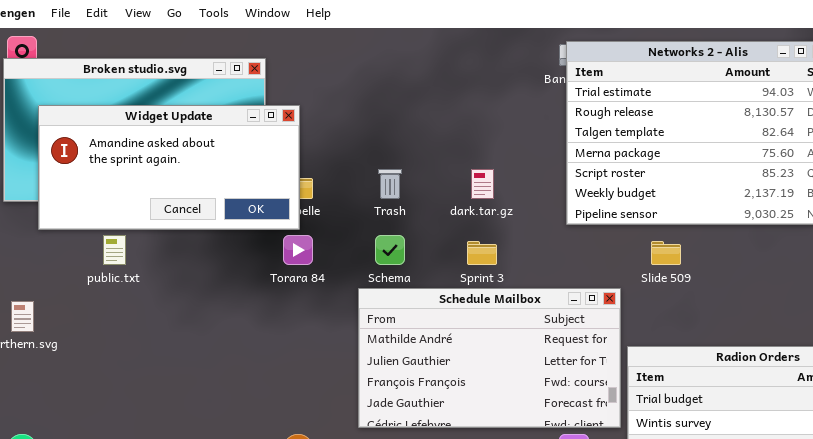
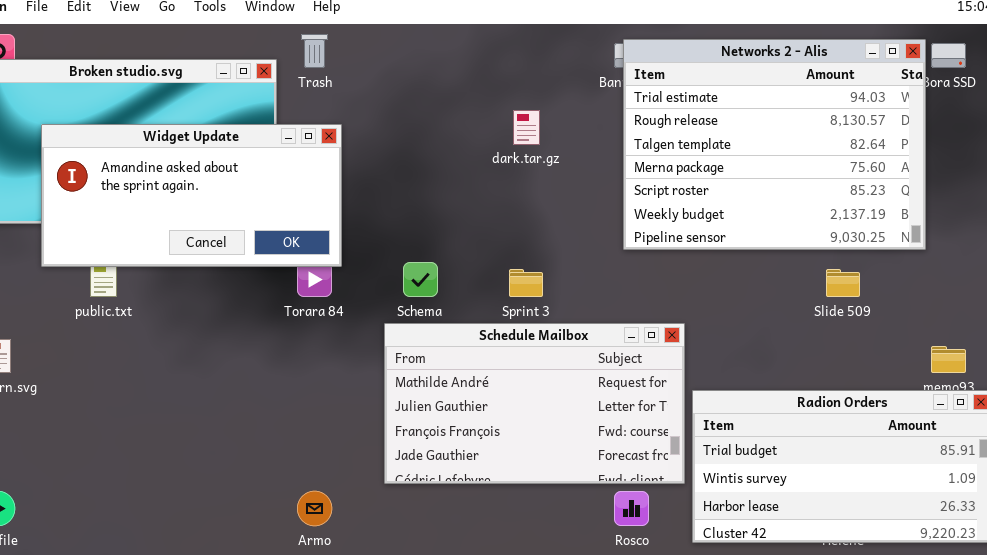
Widget Update: [38,105,300,230] -> [41,124,342,267], moved
Trash: [378,169,402,199] -> [301,34,328,68], moved
dark.tar.gz: [471,169,494,199] -> [513,110,540,145], moved
Slide 509: [651,241,681,265] -> [826,269,860,297], moved

